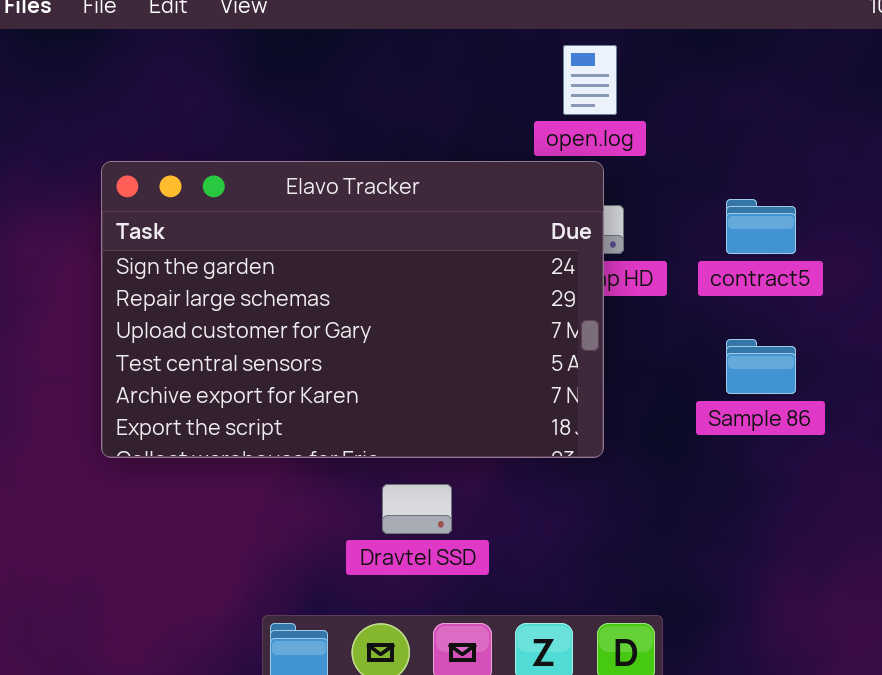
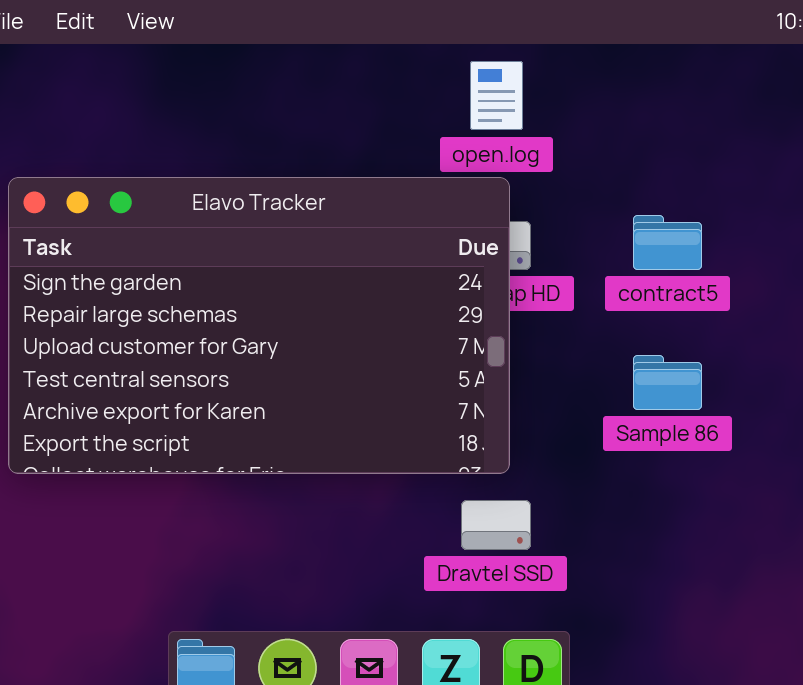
Dravtel SSD: [382,484,452,534] -> [461,500,531,550], moved

